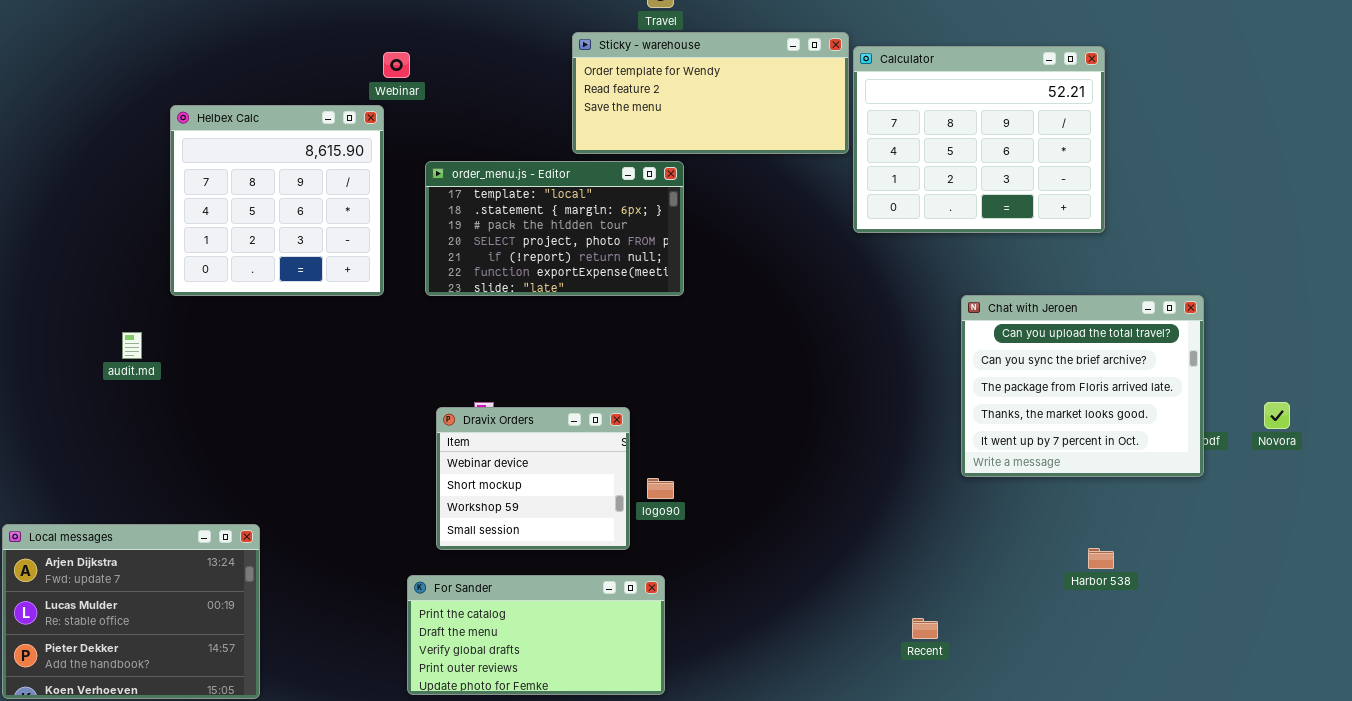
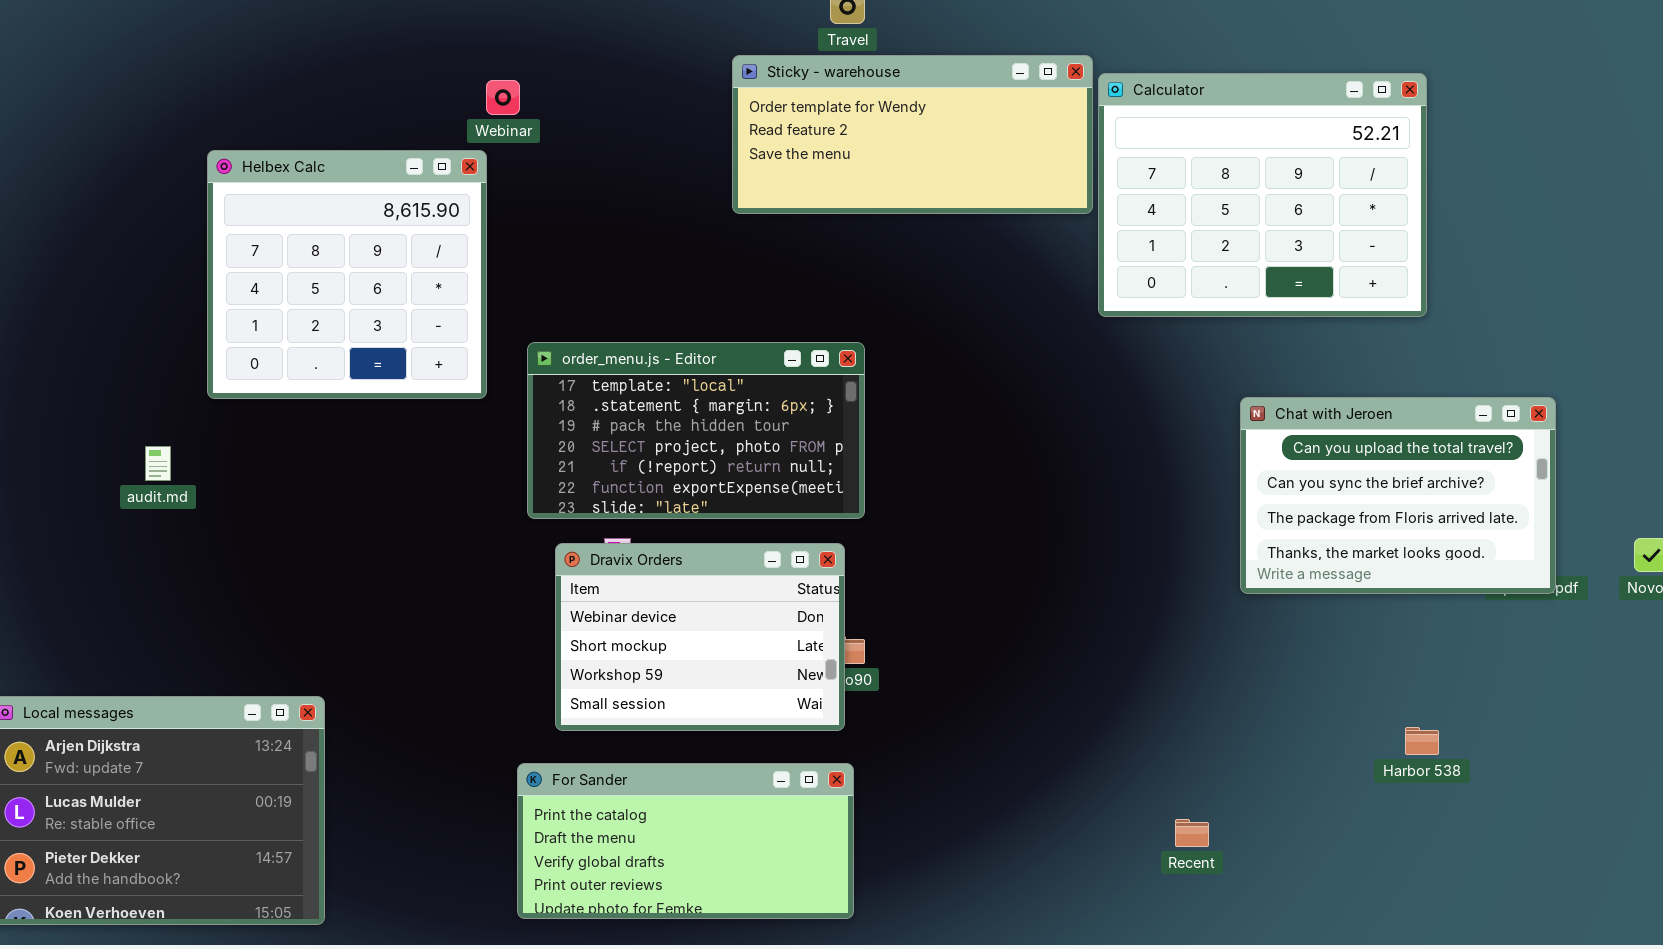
order_menu.js - Editor: [425,161,684,296] -> [527,342,865,519], moved
Chat with Jeroen: [961,295,1204,477] -> [1240,397,1556,594], resized
Dravix Orders: [436,407,630,550] -> [555,543,845,731], resized

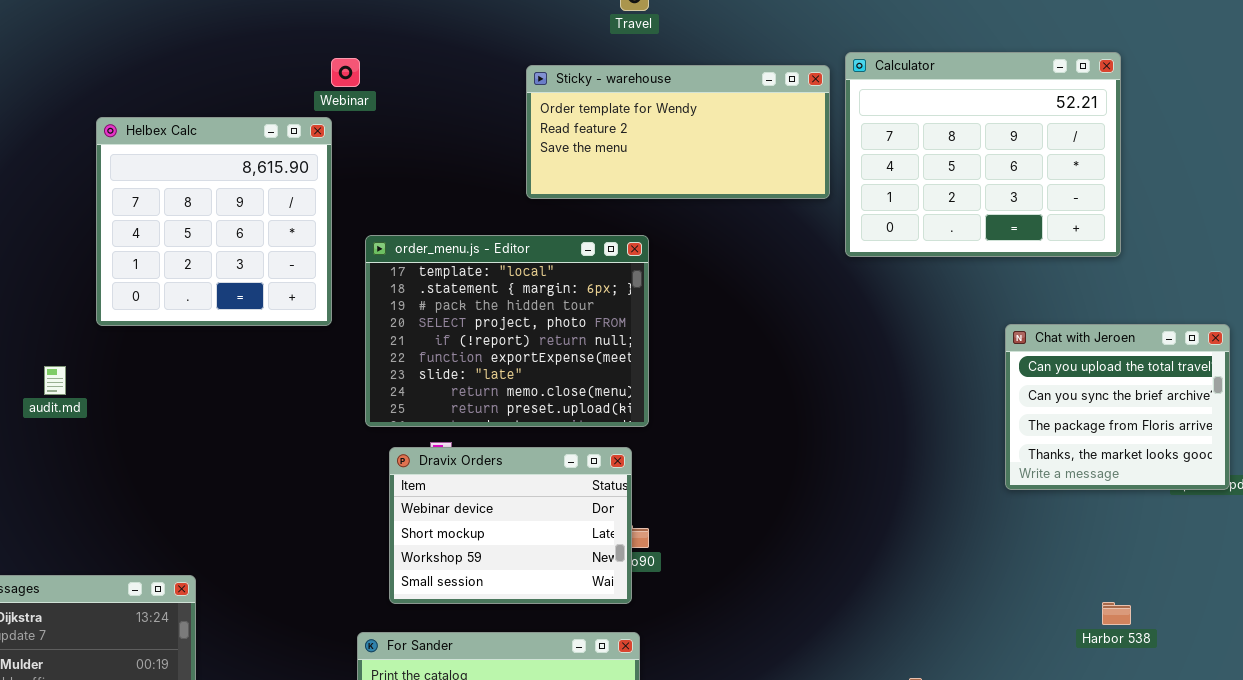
Sticky - warehouse: [732,55,1093,214] -> [526,65,830,199], moved
order_menu.js - Editor: [527,342,865,519] -> [365,235,649,427], resized
Chat with Jeroen: [1240,397,1556,594] -> [1005,324,1230,490], resized

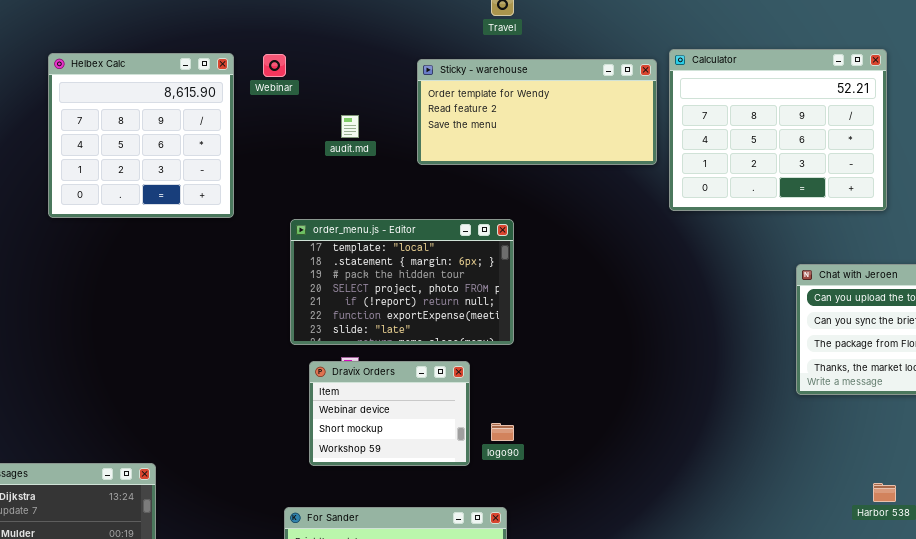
Helbex Calc: [96,117,332,326] -> [48,53,234,218], moved
order_menu.js - Editor: [365,235,649,427] -> [290,219,514,345], resized
audit.md: [44,366,66,395] -> [341,115,359,138], moved
Dravix Orders: [389,447,632,604] -> [309,361,470,466], resized

